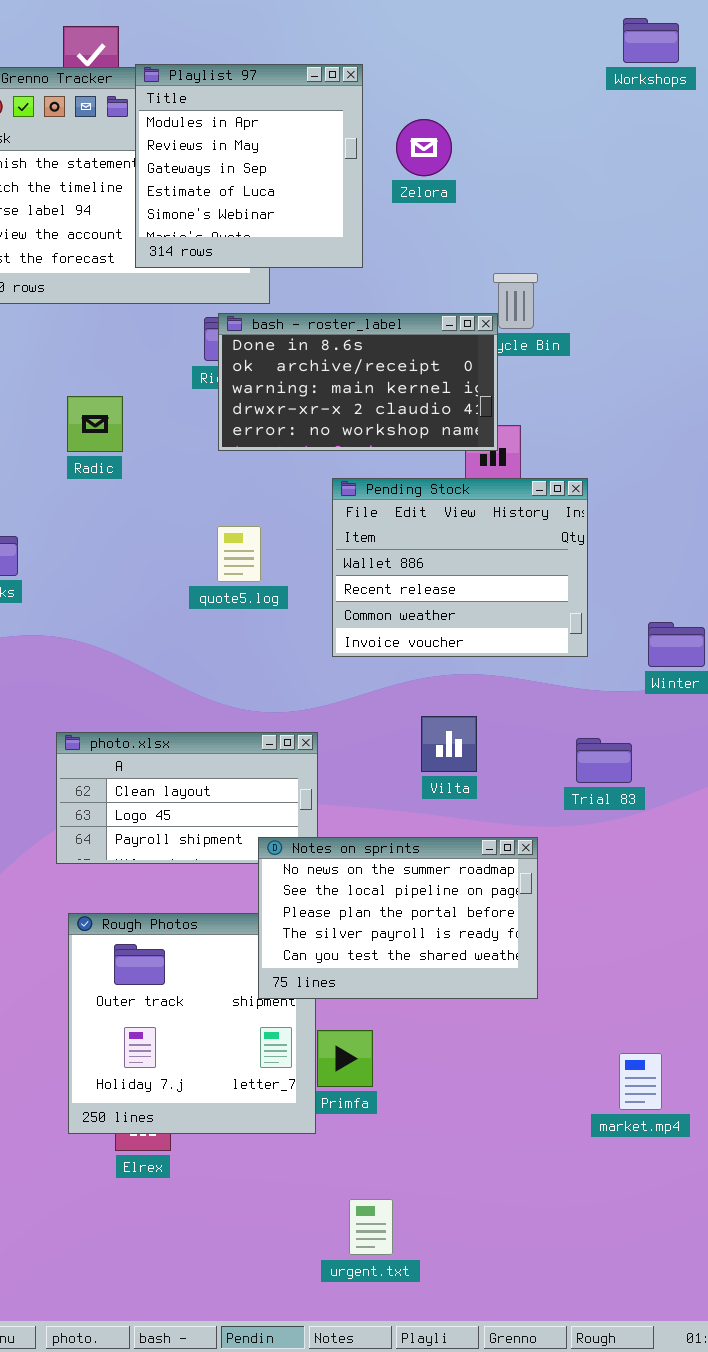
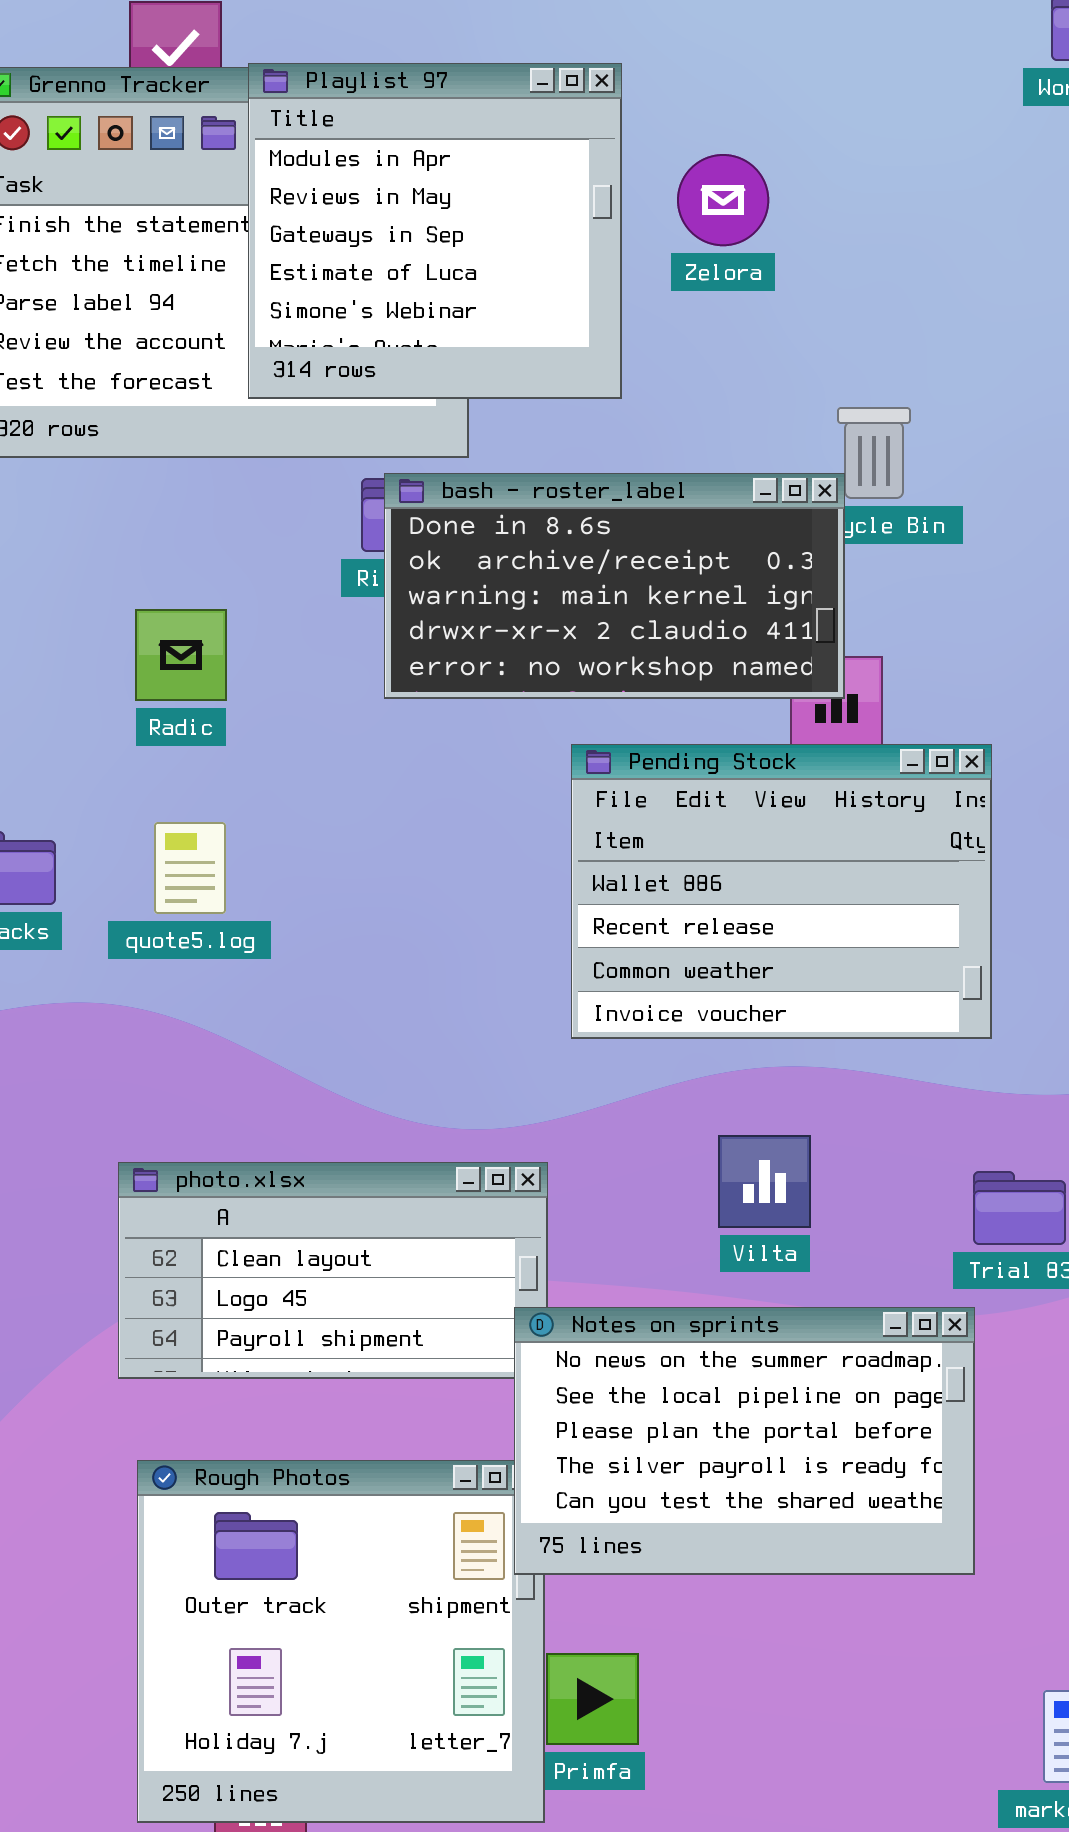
quote5.log: [217,526,261,582] -> [154,822,226,914], moved
Notes on sprints: [258,837,538,999] -> [514,1307,975,1575], moved

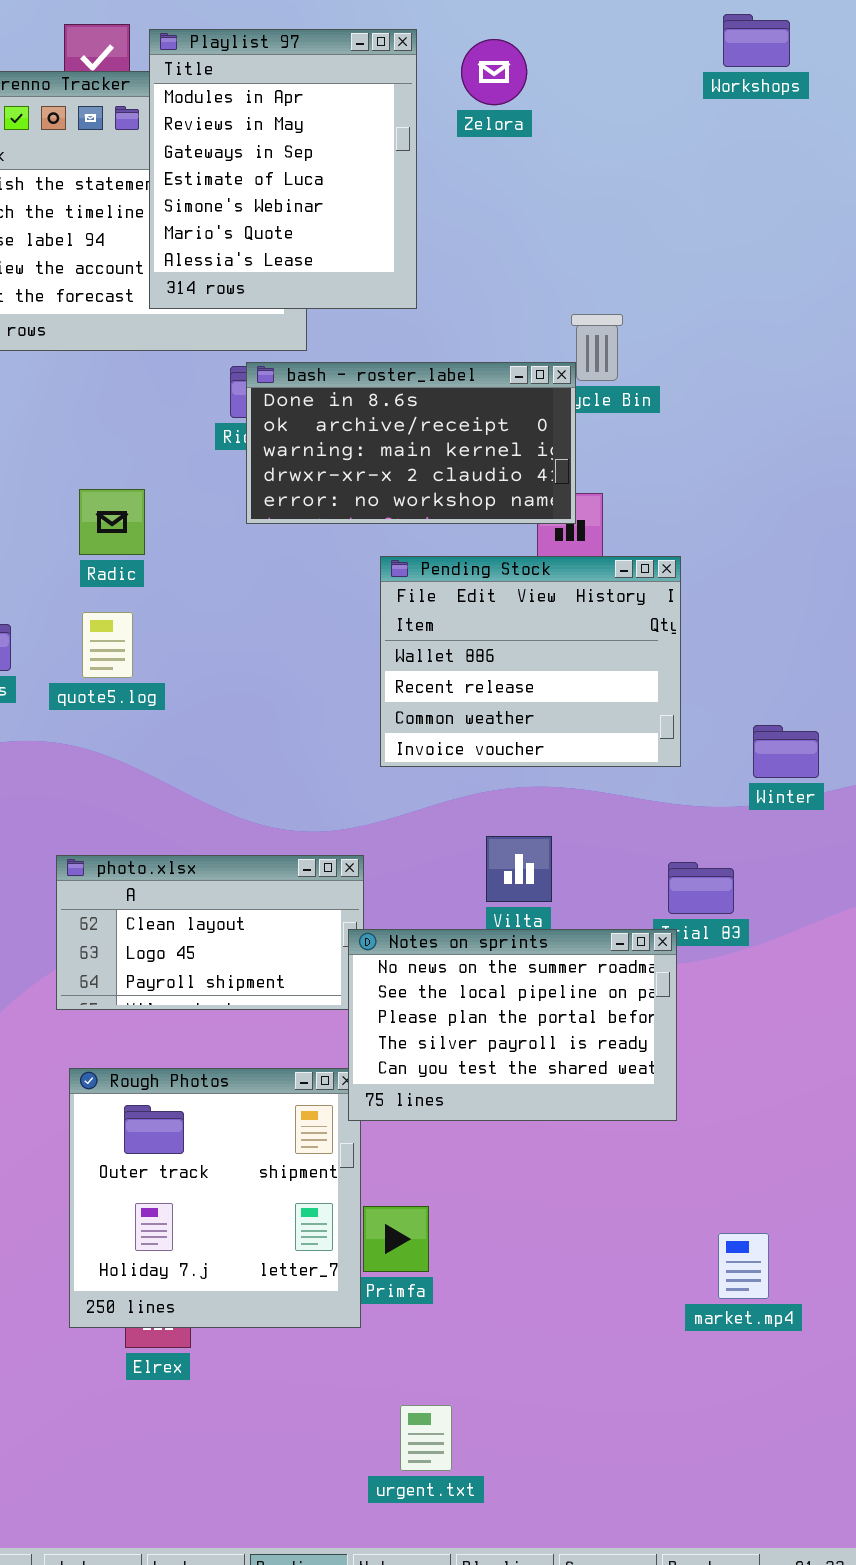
Playlist 97: [248,63,622,399] -> [149,29,417,309], resized
Zelora: [677,154,769,246] -> [461,39,527,105], moved
Radic: [135,609,227,701] -> [79,489,145,555], moved
Notes on sprints: [514,1307,975,1575] -> [348,929,677,1121], moved

